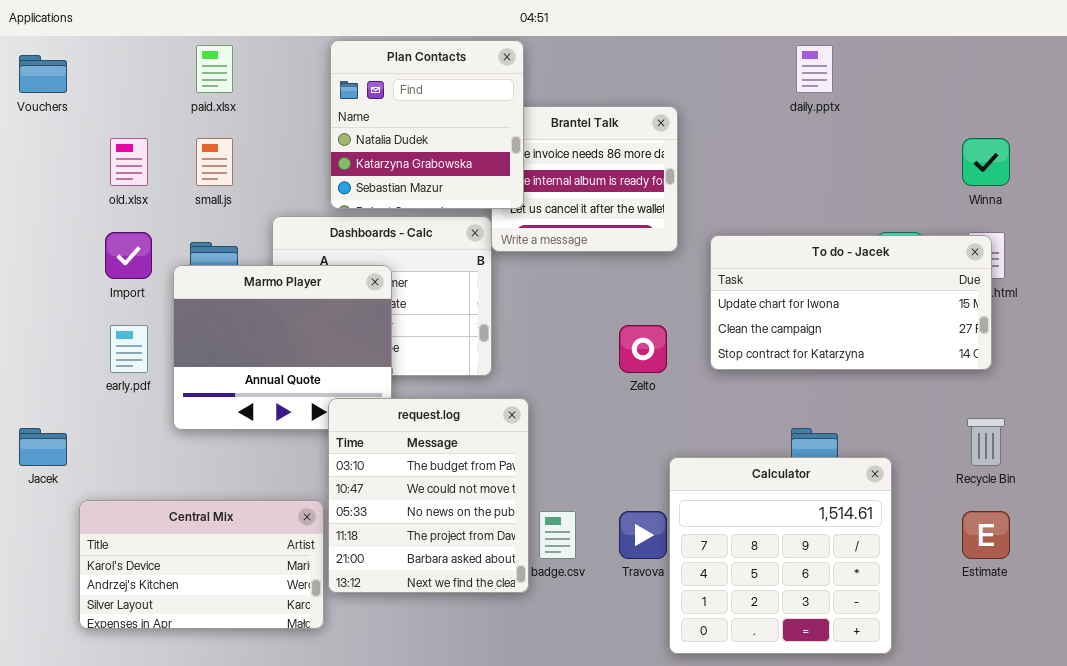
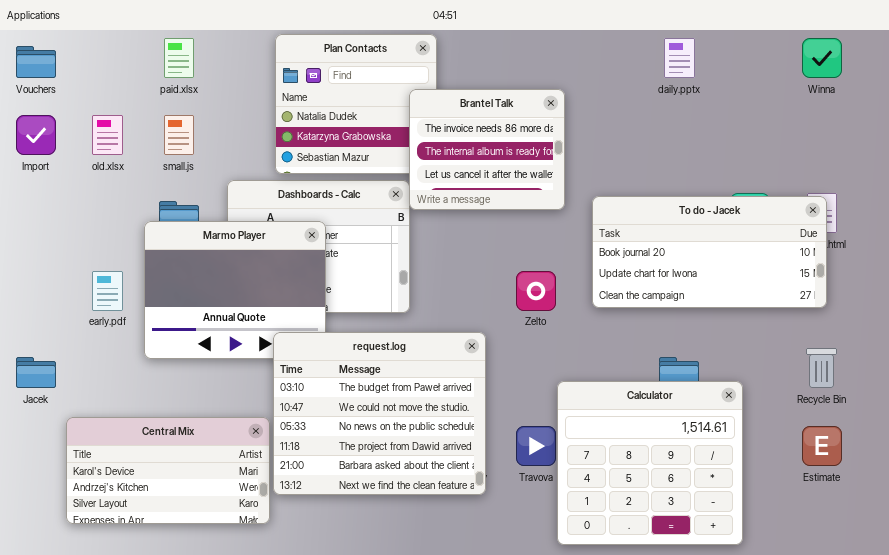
Brantel Talk: [491,106,678,252] -> [409,89,565,210], raised
Winna: [962,138,1010,186] -> [802,38,842,78], moved
Import: [105,232,152,279] -> [16,115,56,155], moved
To do - Jacek: [710,235,992,370] -> [592,196,827,308], scrolled up 1 row
request.log: [328,398,529,593] -> [273,332,486,495], resized

